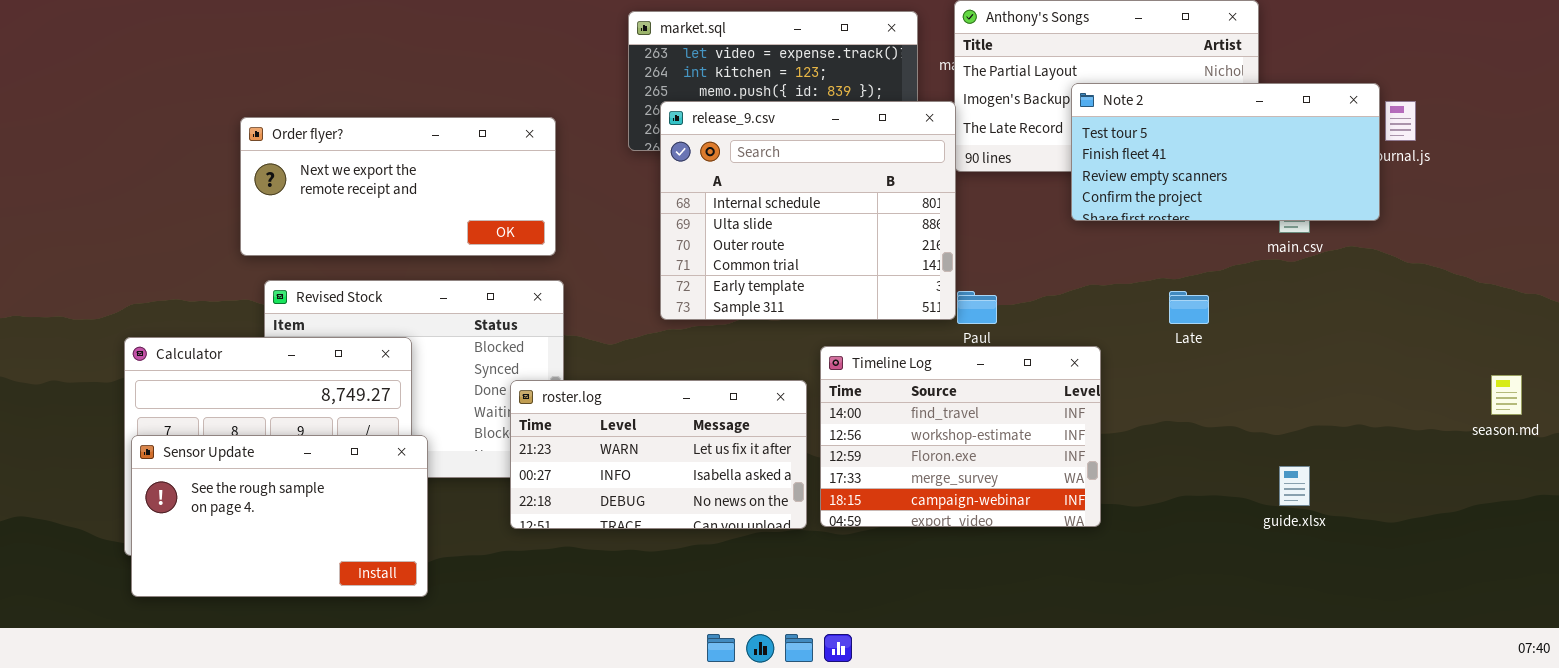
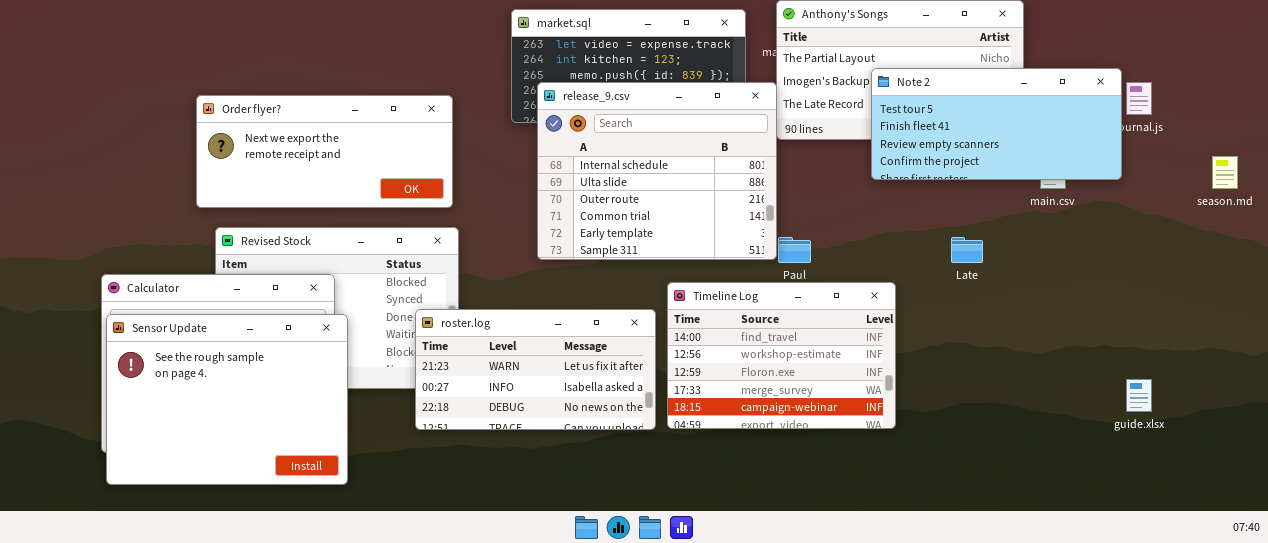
season.md: [1491,375,1522,415] -> [1212,156,1238,189], moved
Sensor Update: [131,435,428,597] -> [106,314,348,485], resized
guide.xlsx: [1279,466,1310,506] -> [1126,379,1152,412], moved

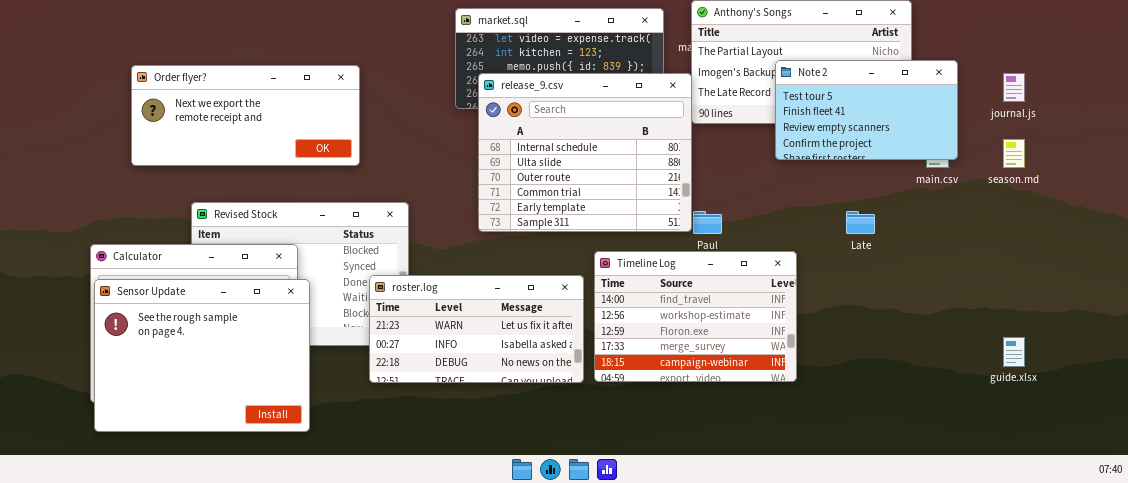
Note 2: [871,68,1122,180] -> [775,60,958,160], resized
Order flyer?: [196,95,453,208] -> [131,65,360,166], moved
season.md: [1212,156,1238,189] -> [1003,139,1025,168], moved

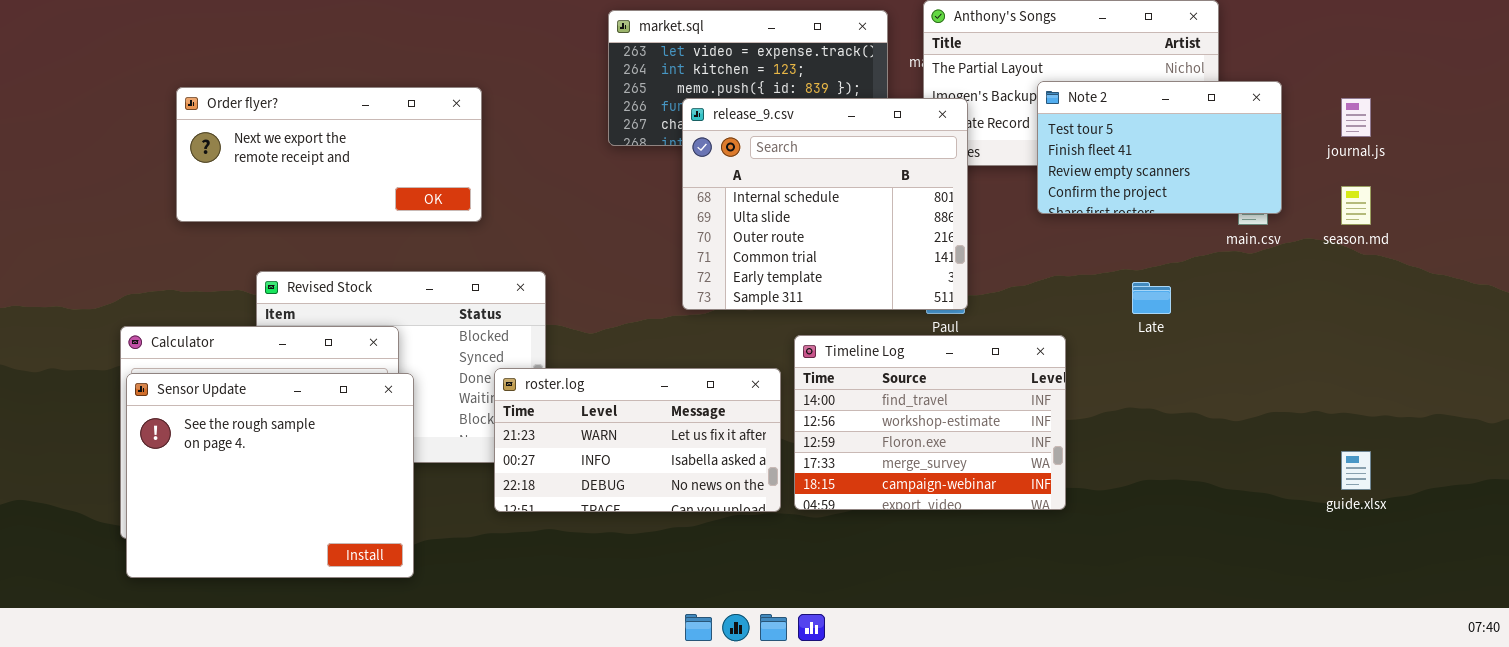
release_9.csv: [478,73,692,232] -> [682,98,968,310], moved

